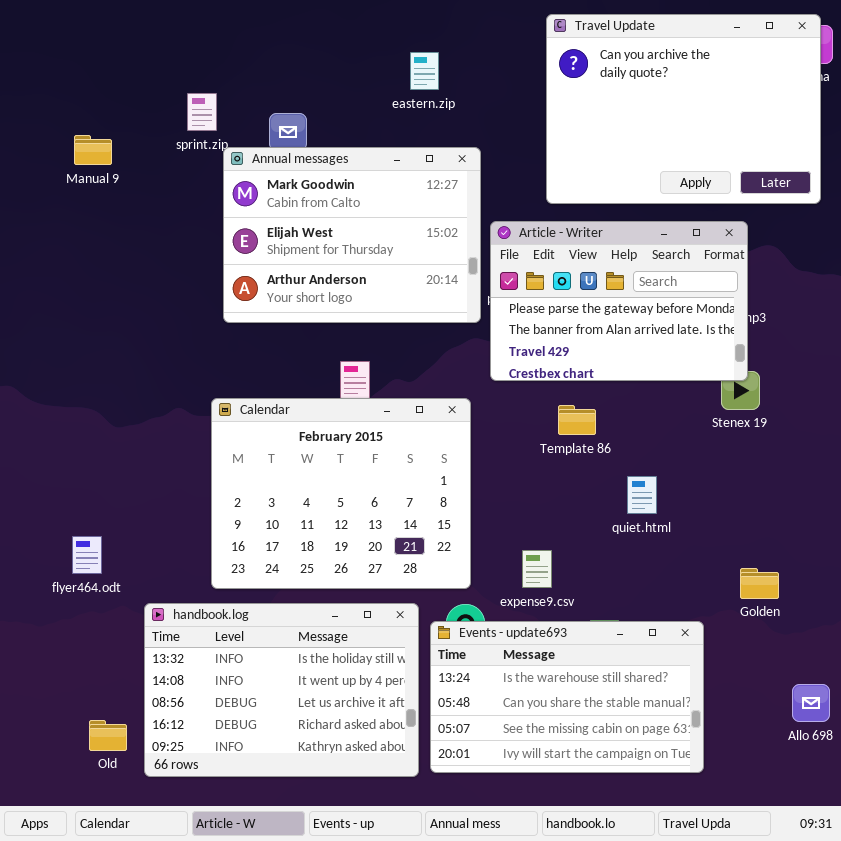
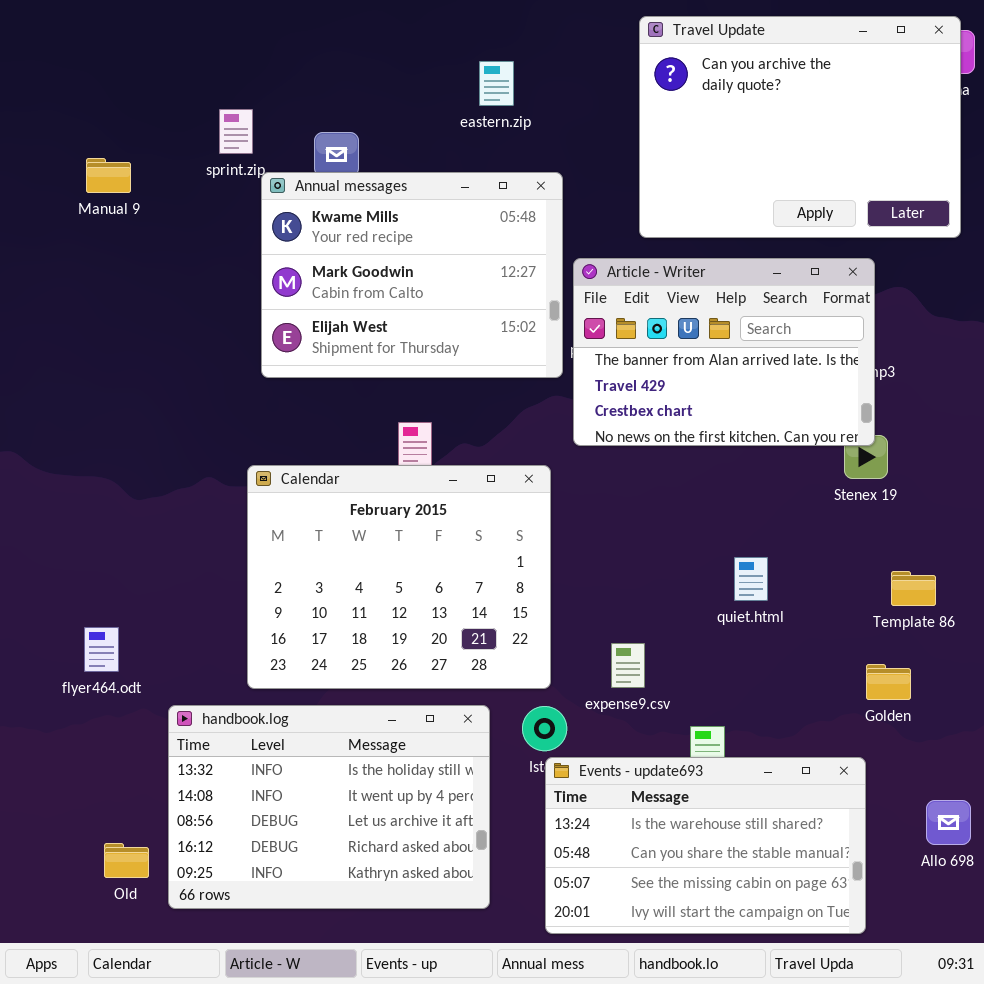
Annual messages: [223,147,481,323] -> [261,172,563,378], scrolled up 1 row
Article - Writer: [490,221,748,381] -> [573,258,875,446], scrolled down 1 row
Template 86: [558,405,596,435] -> [891,571,936,606], moved
Events - update693: [430,621,704,773] -> [545,757,866,934], moved

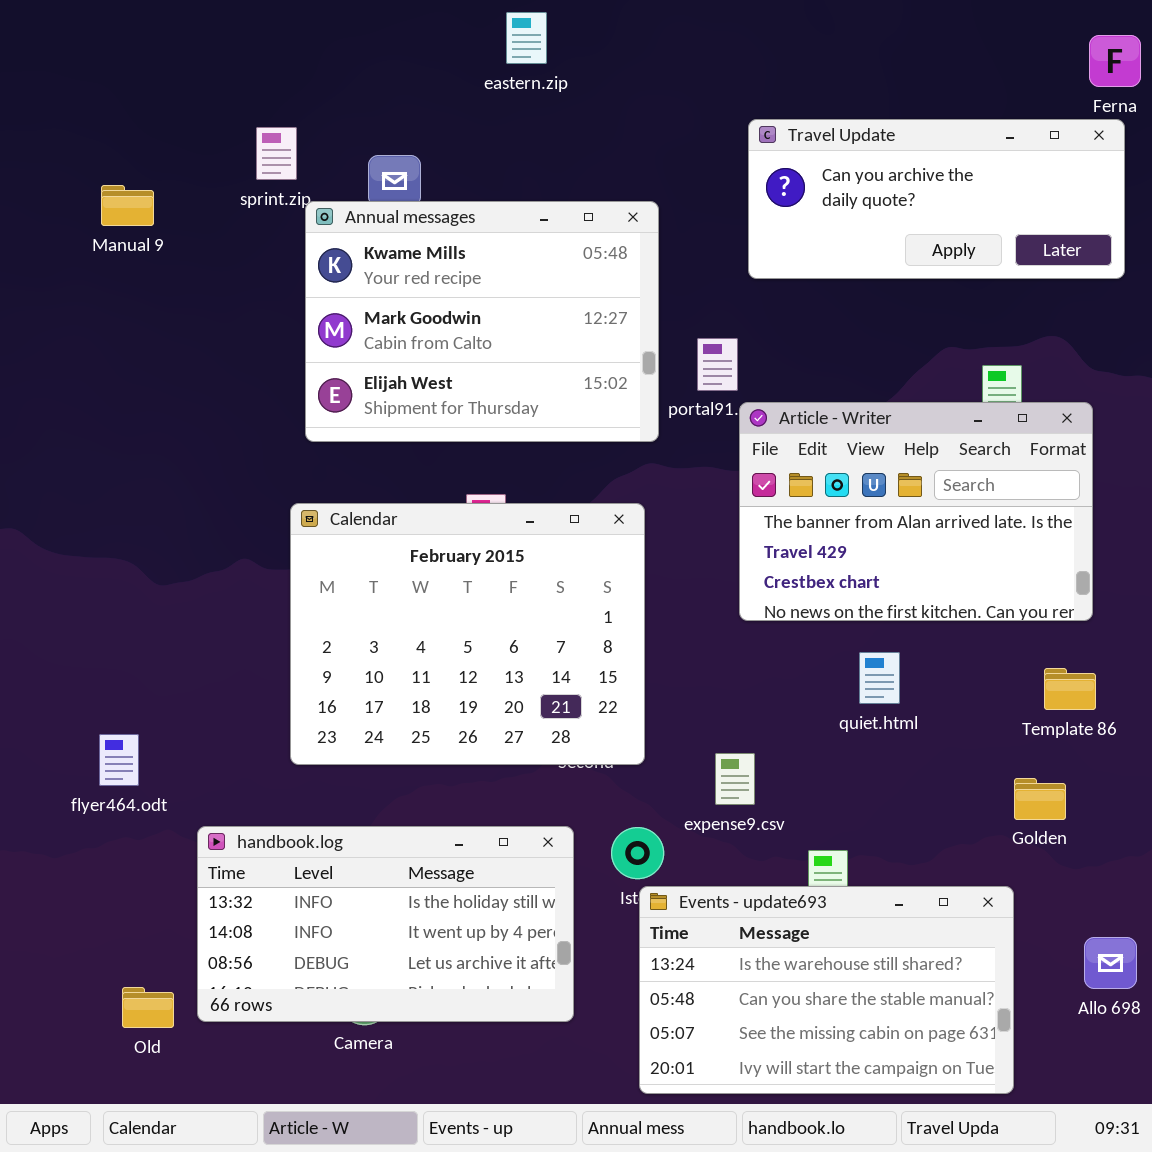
Travel Update: [639,16,961,238] -> [748,119,1125,279], resized
eastern.zip: [479,61,514,106] -> [506,12,547,64], moved
Article - Writer: [573,258,875,446] -> [739,402,1093,621], moved
Calendar: [247,465,551,689] -> [290,503,645,765], moved
handbook.log: [168,705,490,909] -> [197,826,574,1022], resized

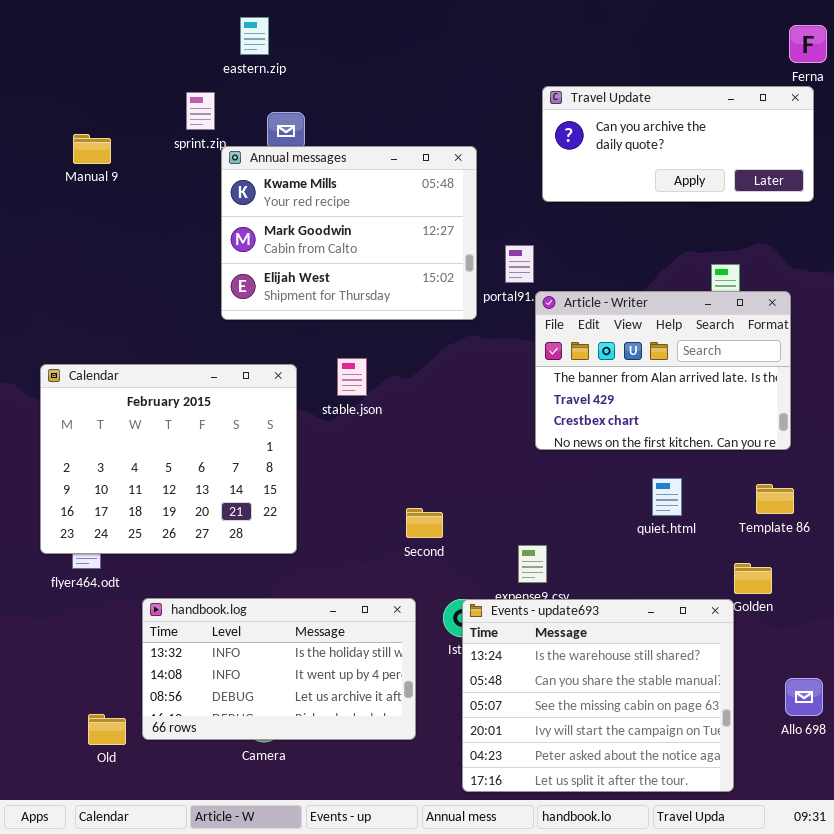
eastern.zip: [506,12,547,64] -> [240,17,269,55], moved
Calendar: [290,503,645,765] -> [40,364,297,554], moved
quiet.html: [859,652,900,704] -> [652,478,682,516], moved
Events - update693: [639,886,1014,1094] -> [462,599,734,792], resized

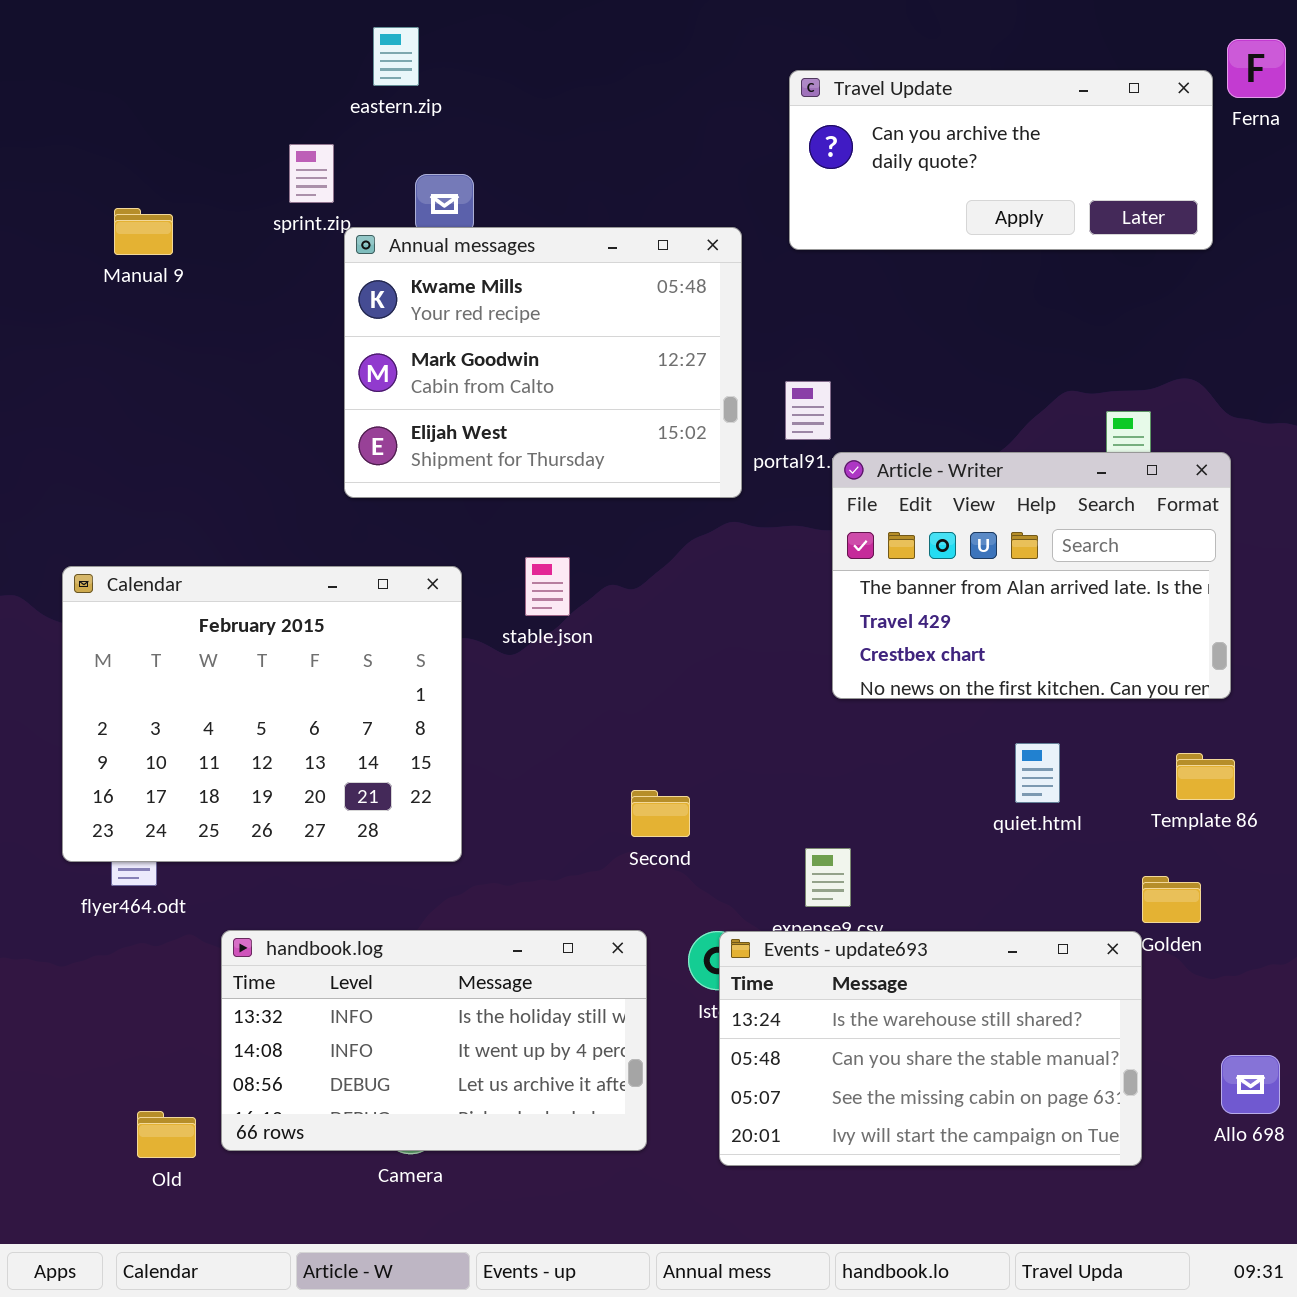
Travel Update: [542,86,814,202] -> [789,70,1213,250], moved
Events - update693: [462,599,734,792] -> [719,931,1142,1166], resized

